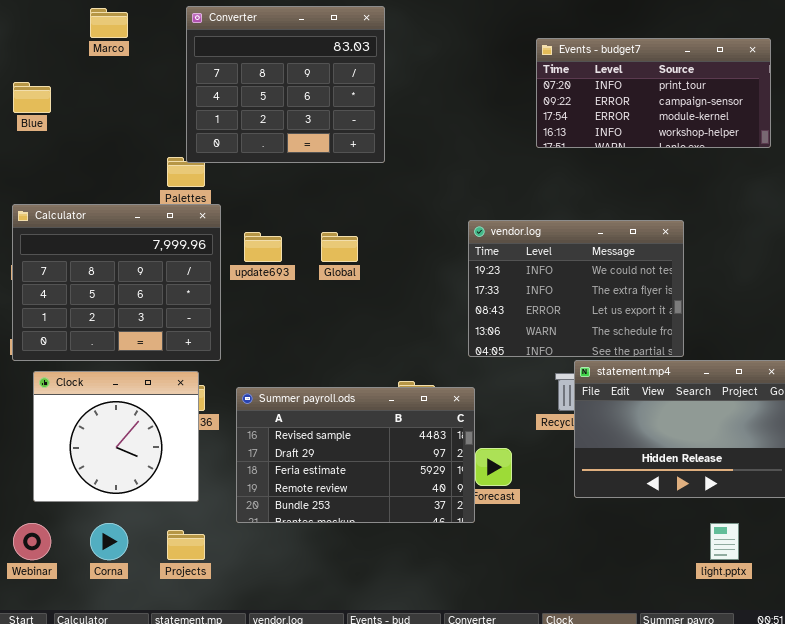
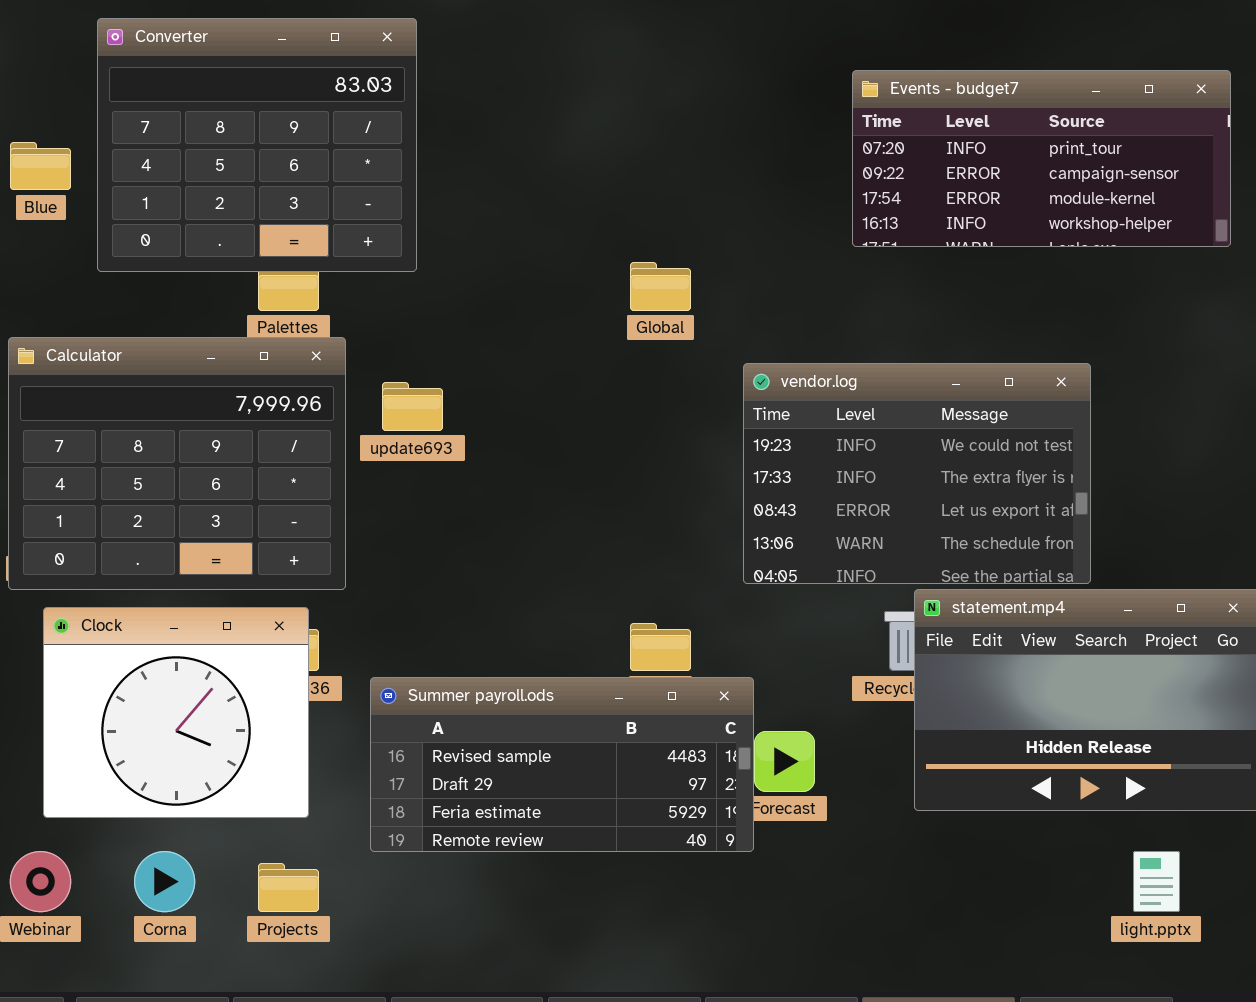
Converter: [186,6,385,163] -> [97,18,417,272], moved
Global: [321,232,358,262] -> [630,262,691,311], moved
Summer payroll.ods: [236,387,475,523] -> [370,677,754,852], resized

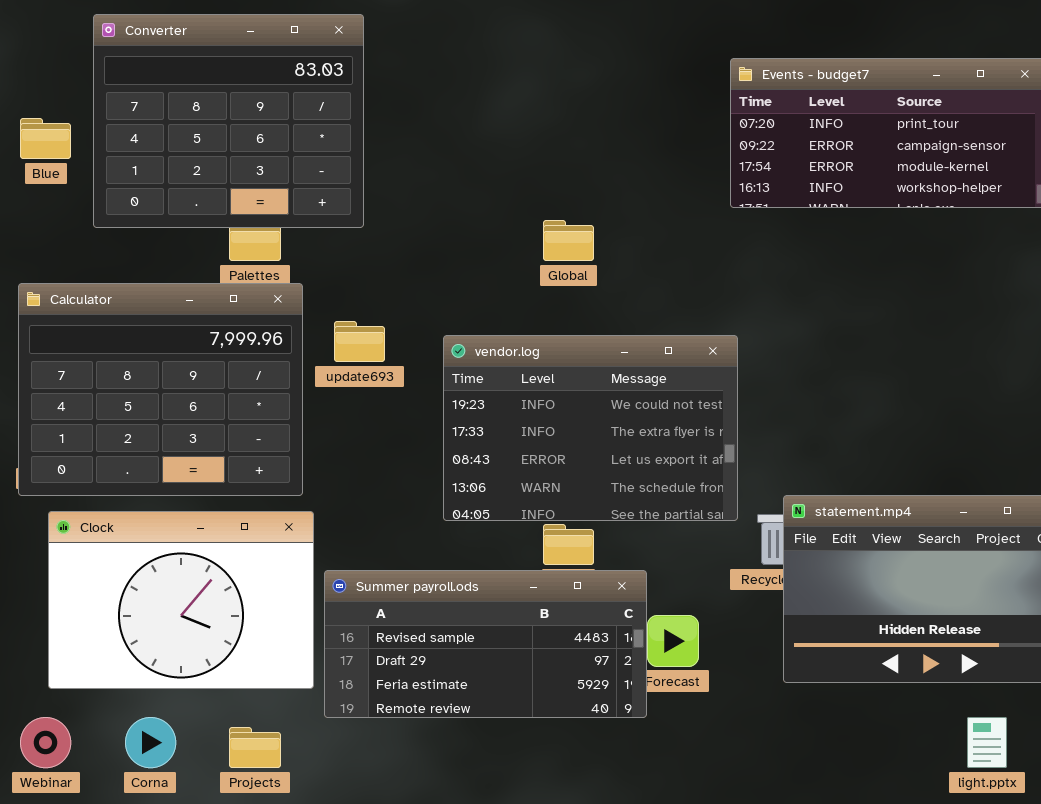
vendor.log: [743,363,1091,584] -> [443,335,738,521], moved
Clock: [43,607,309,818] -> [48,511,314,689], resized

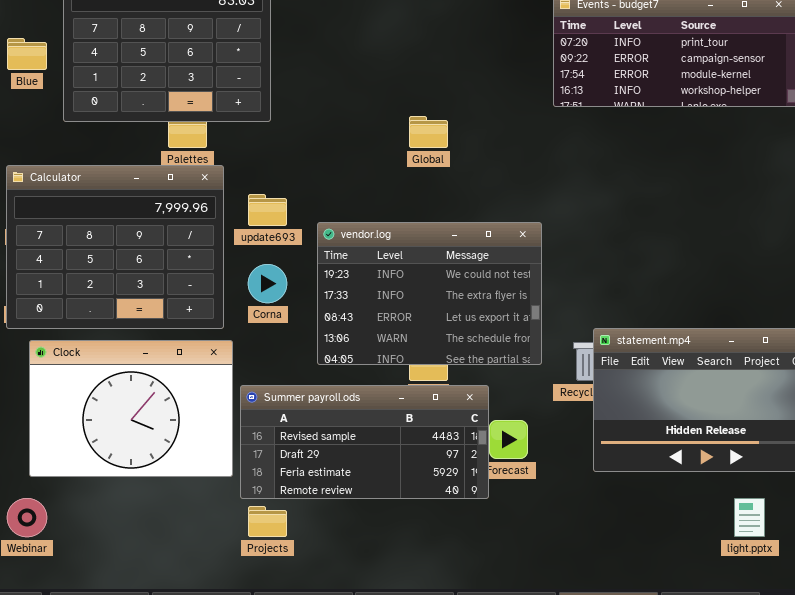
vendor.log: [443,335,738,521] -> [317,222,542,365], moved
Corna: [125,717,176,768] -> [248,264,287,303], moved
Projects: [229,727,281,768] -> [248,506,287,537], moved

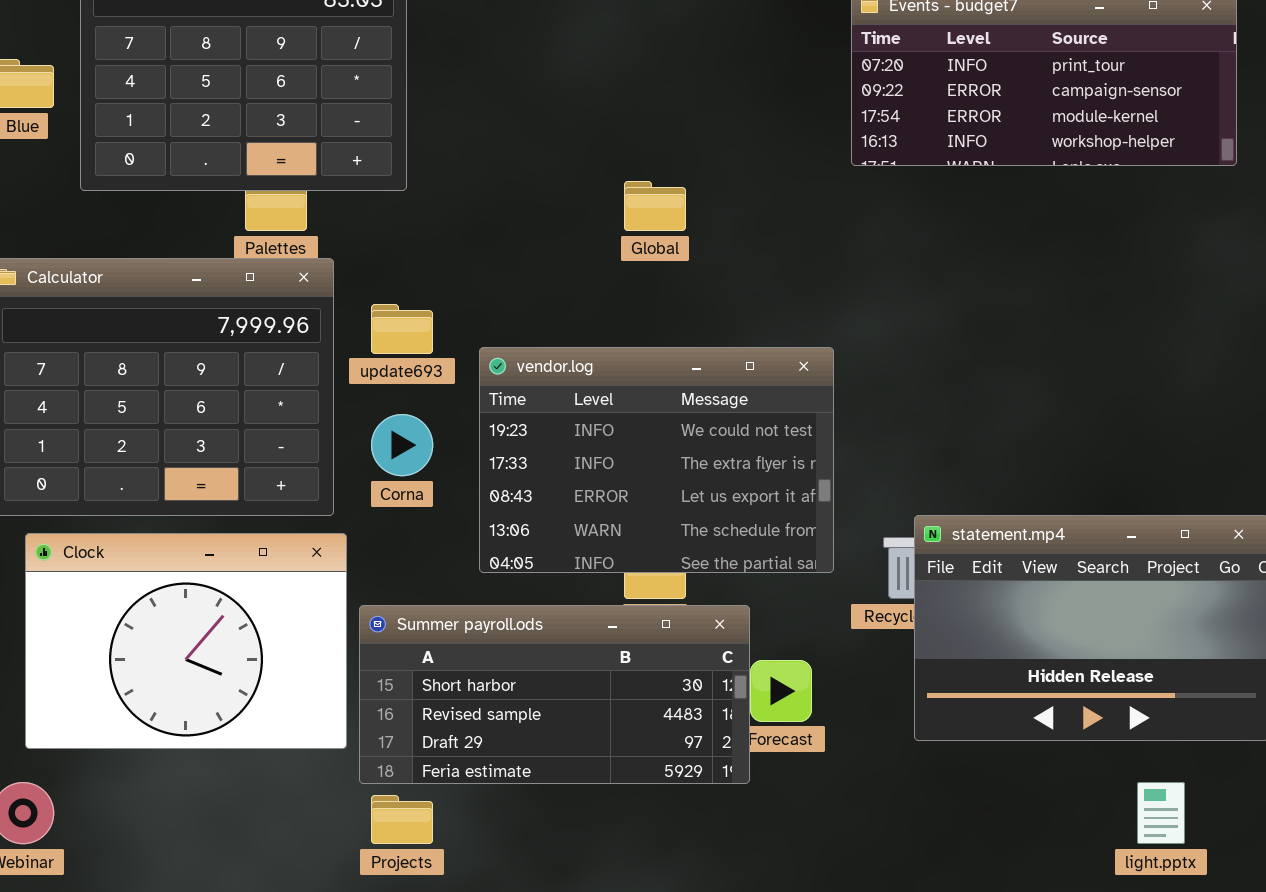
Summer payroll.ods: [240,385,489,499] -> [359,605,750,784], scrolled up 1 row

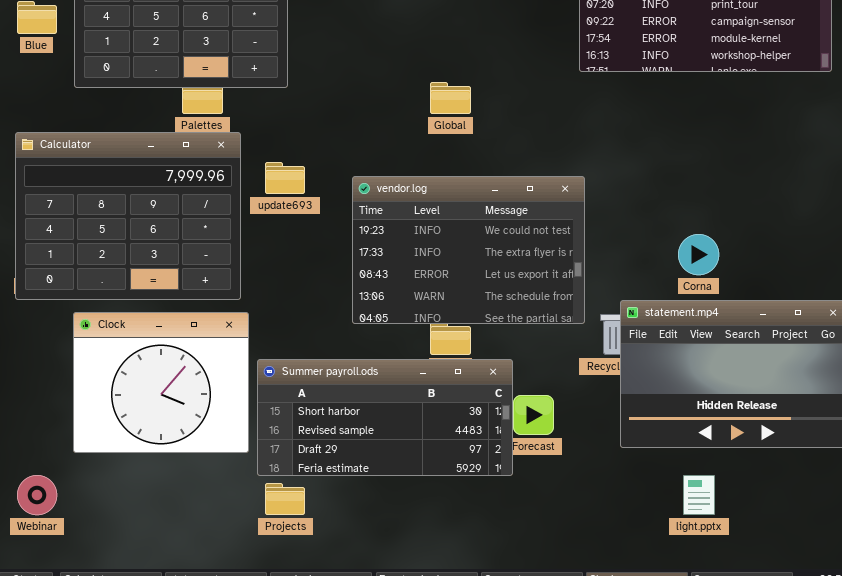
vendor.log: [479,347,834,573] -> [352,176,585,324], moved
Corna: [371,414,433,476] -> [678,234,719,275], moved
Clock: [25,533,347,749] -> [73,312,249,453], resized
light.pptx: [1137,782,1185,844] -> [683,475,715,515], moved

